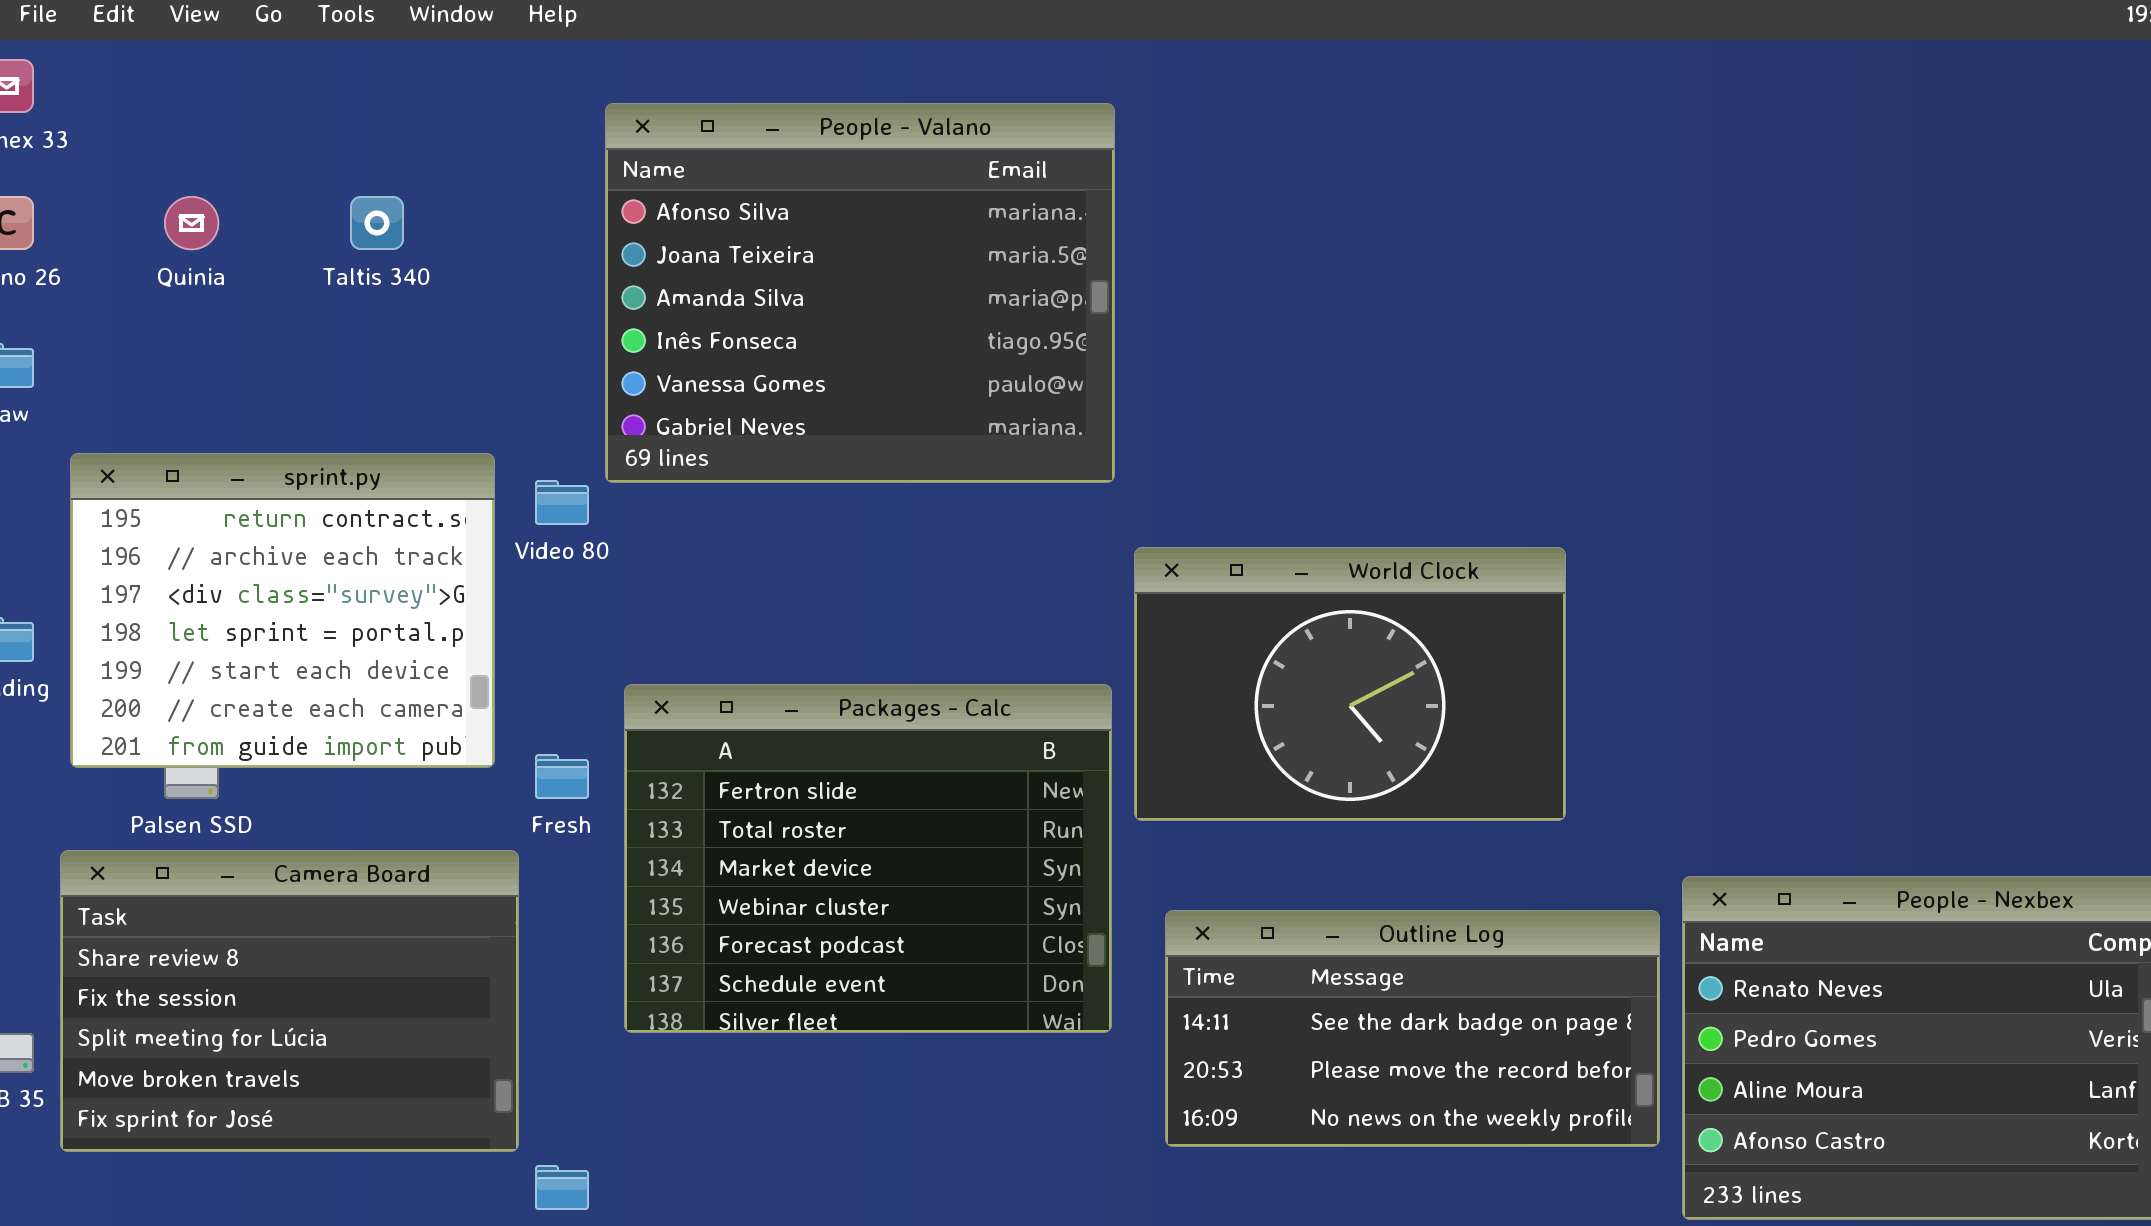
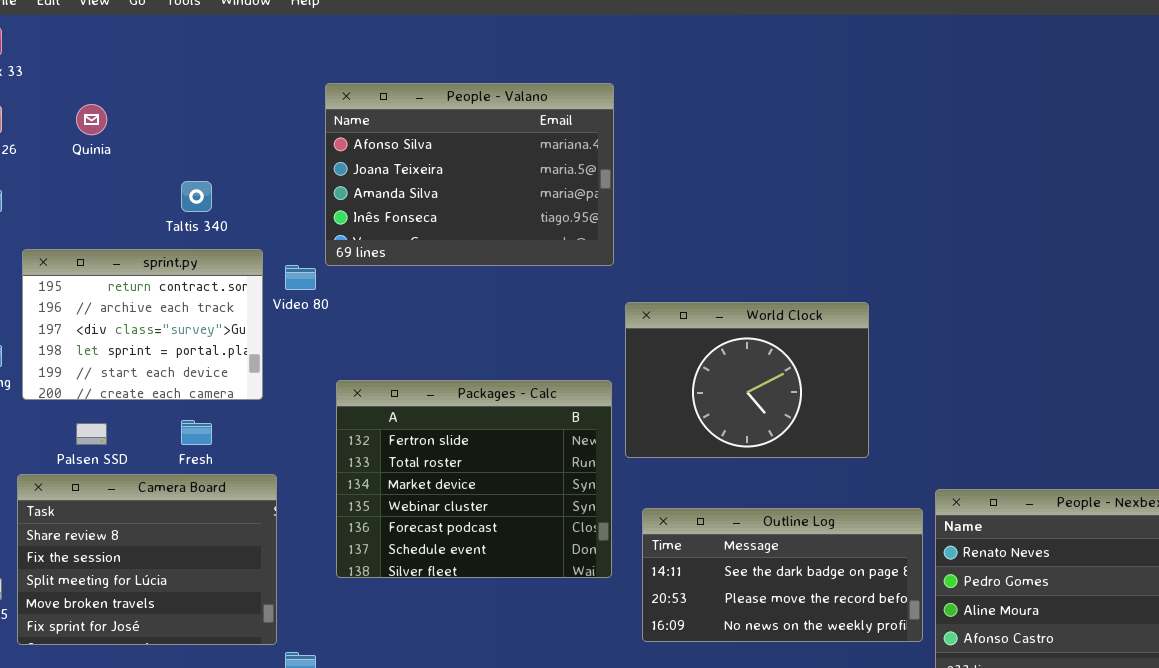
People - Valano: [605,103,1115,483] -> [325,83,614,266], resized
Taltis 340: [350,196,404,250] -> [181,181,212,212], moved
sprint.py: [70,453,495,768] -> [22,249,263,400], resized
Fresh: [535,754,589,799] -> [181,420,212,445], moved

